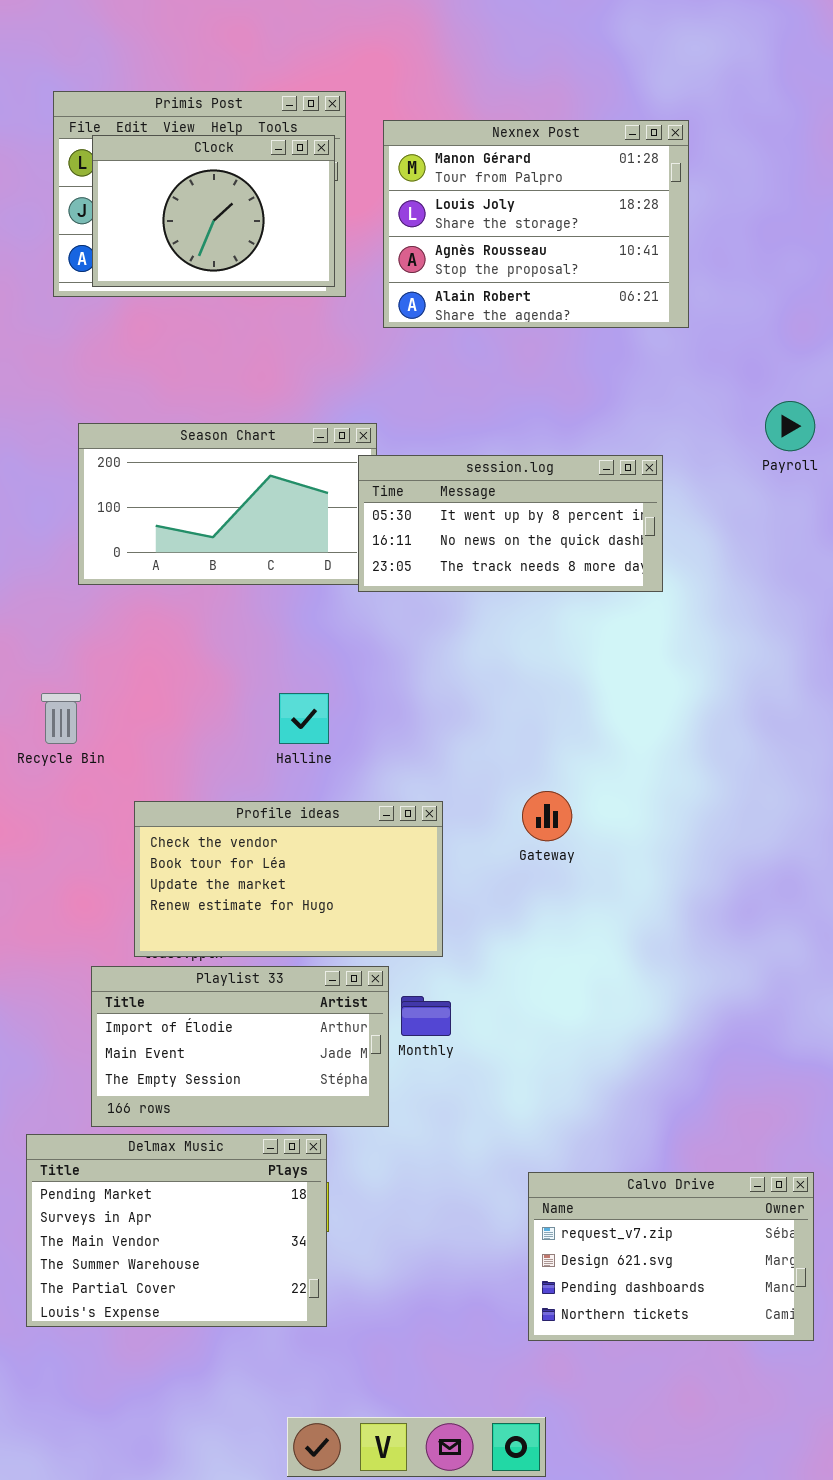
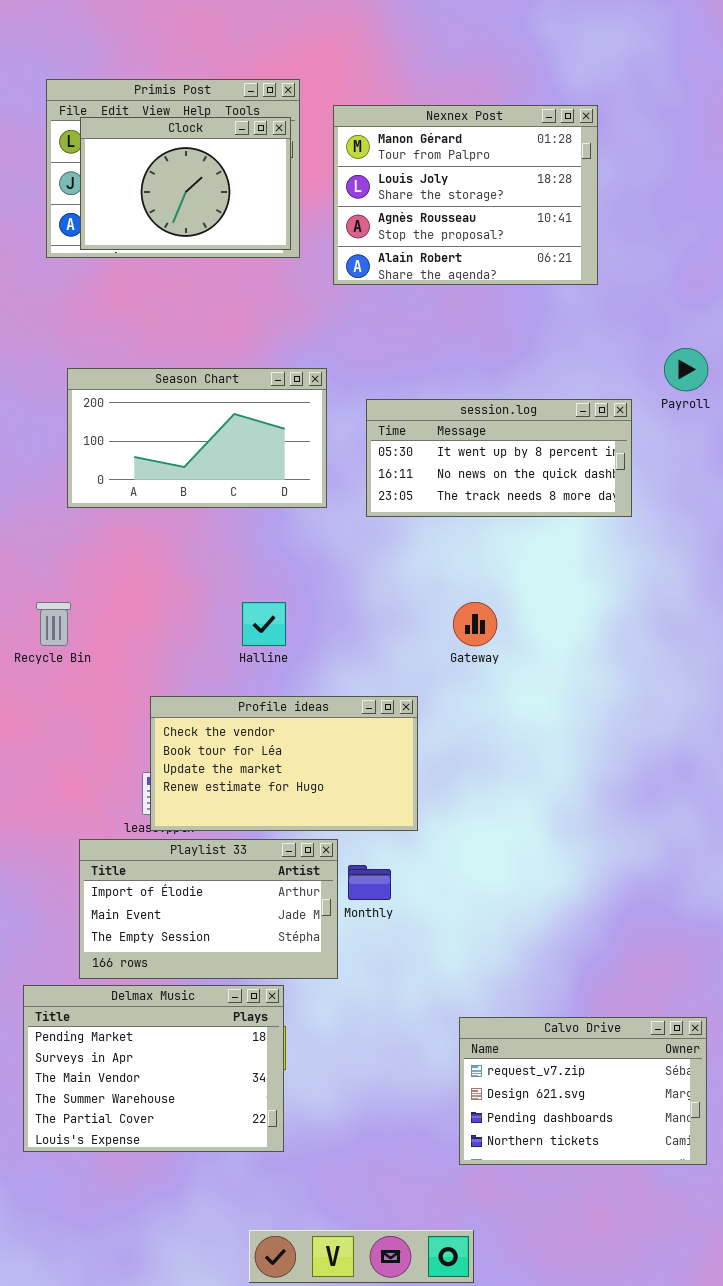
session.log: [358,455,663,592] -> [366,399,632,517], moved
Gateway: [522,791,572,841] -> [453,602,497,646], moved
Profile ideas: [134,801,443,957] -> [150,696,418,831], moved

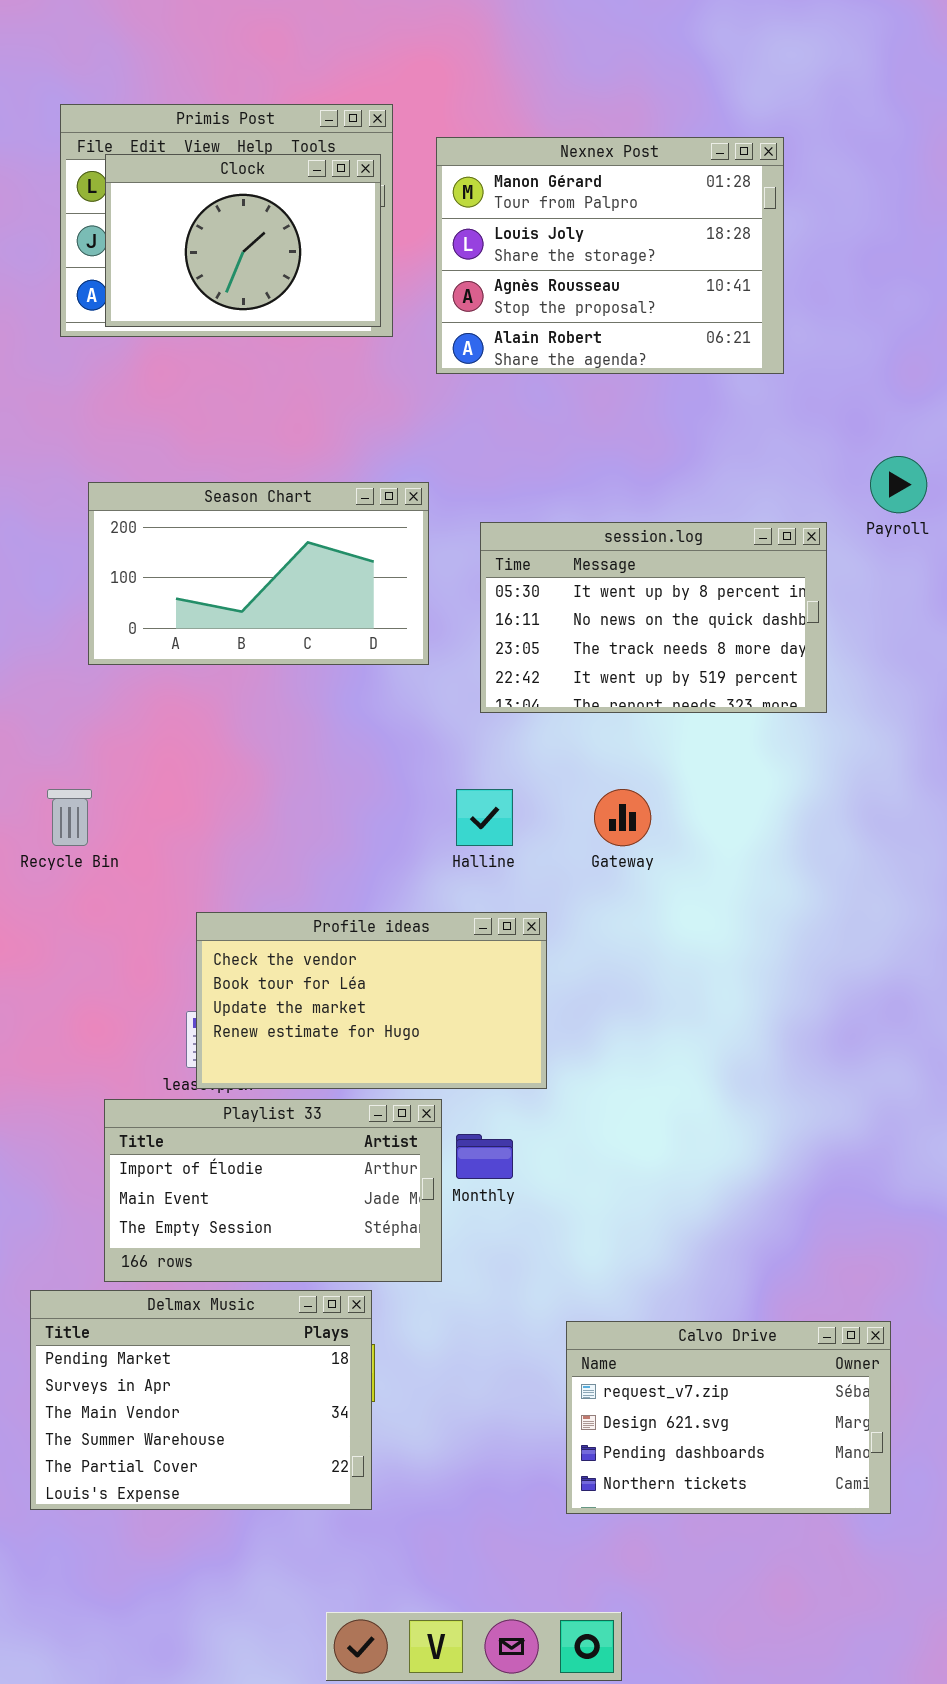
session.log: [366,399,632,517] -> [480,522,827,713], resized
Halline: [242,602,286,646] -> [456,789,513,846], moved
Calvo Drive: [459,1017,707,1165] -> [566,1321,891,1514], moved

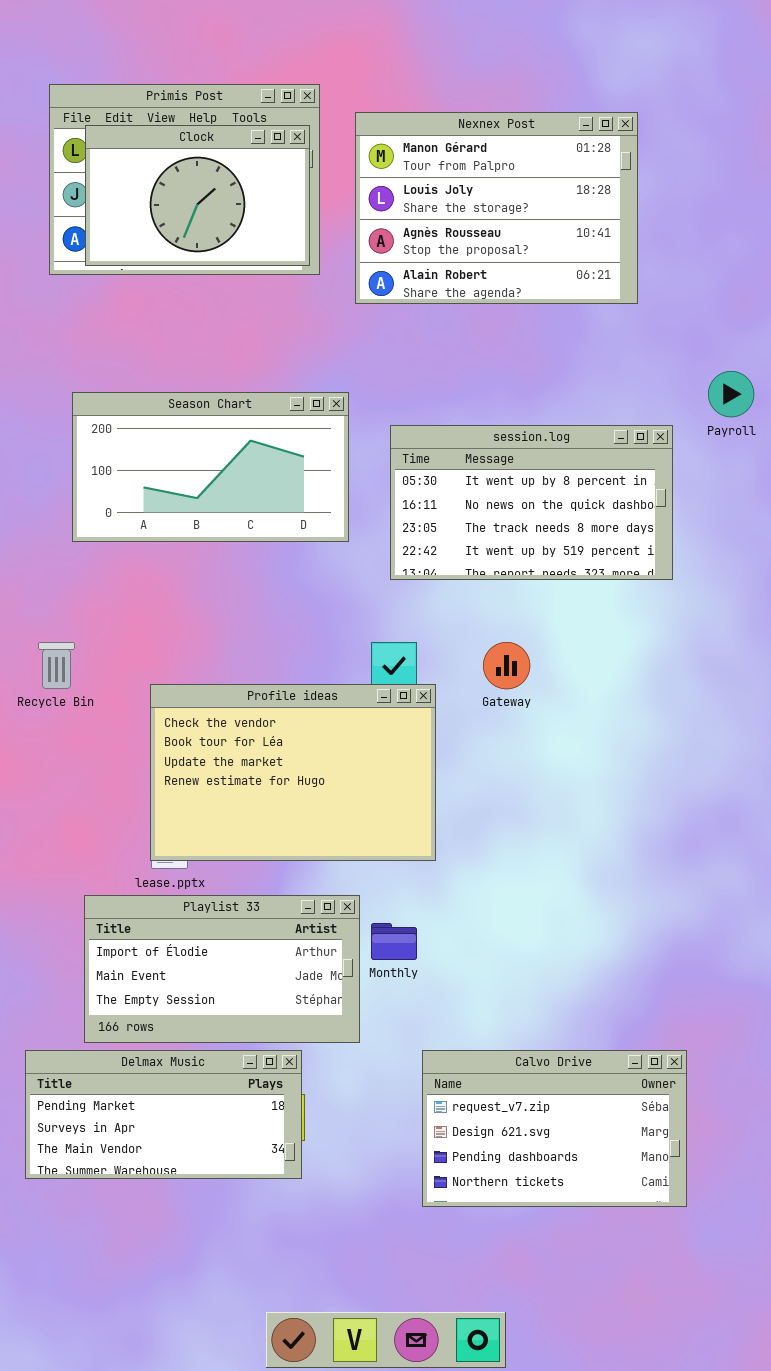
Profile ideas: [196,912,547,1089] -> [150,684,436,861], moved, resized
Delmax Music: [30,1290,372,1510] -> [25,1050,302,1179], resized
Calvo Drive: [566,1321,891,1514] -> [422,1050,687,1207], moved

